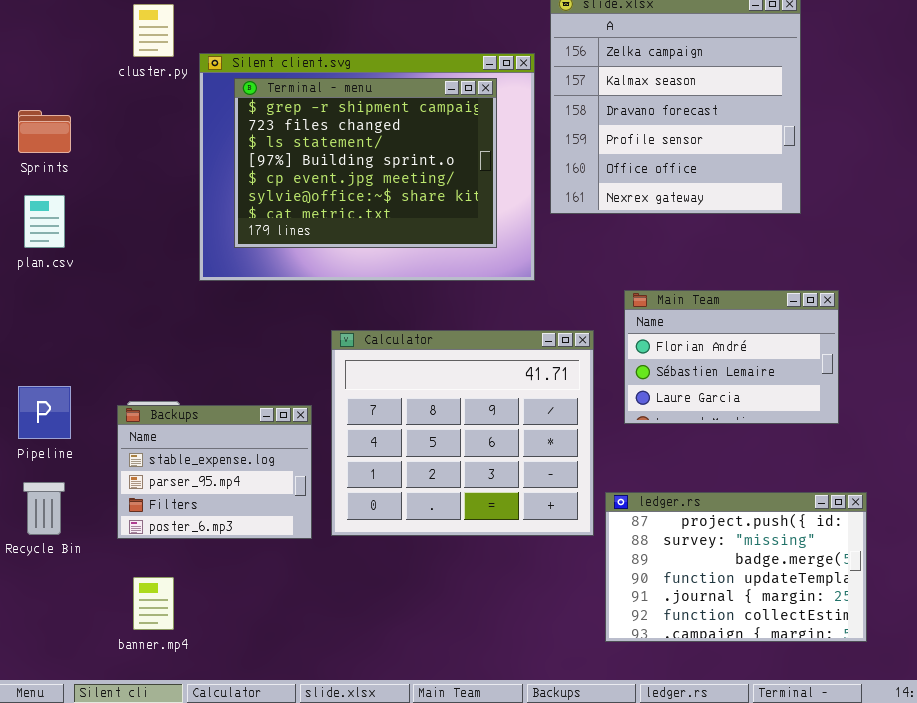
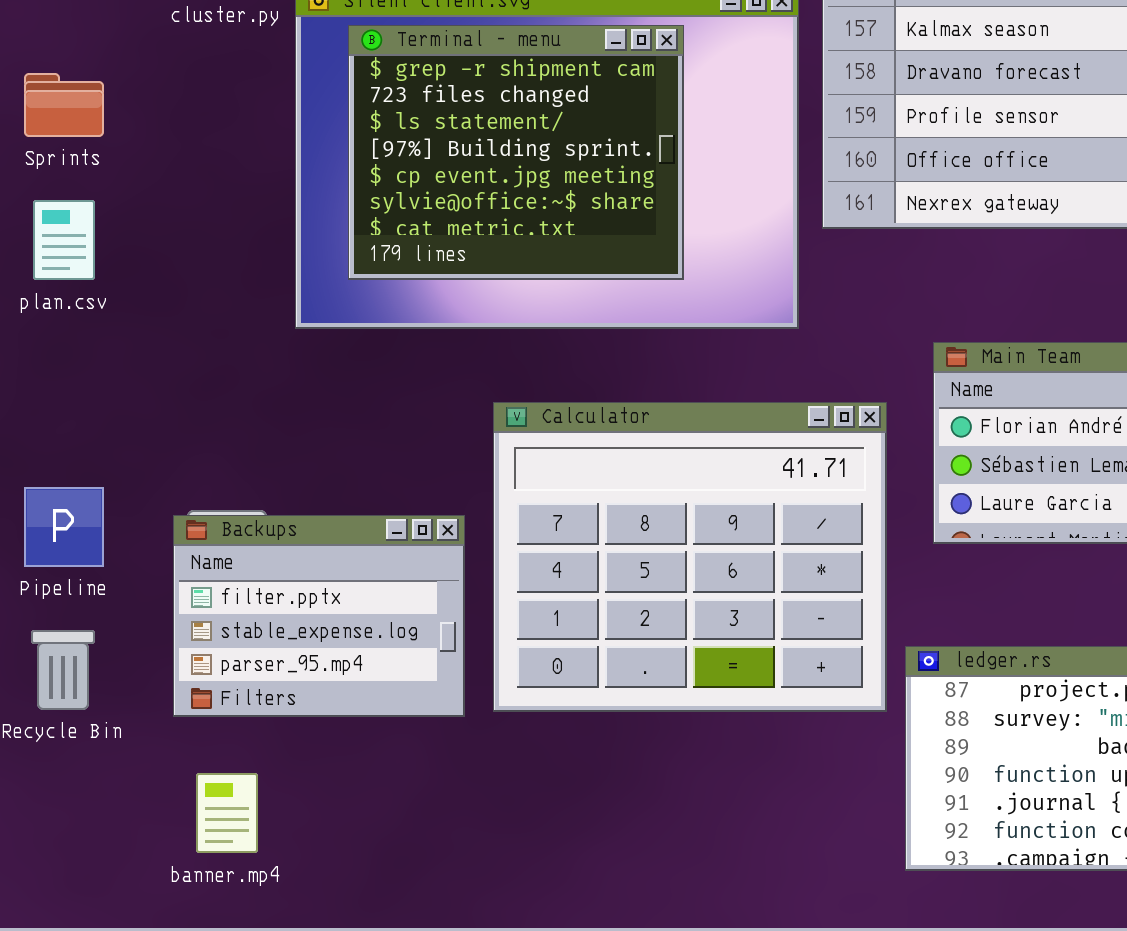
Terminal - menu: [234,78,497,248] -> [348,25,684,280], resized
Backups: [117,405,312,539] -> [173,515,465,717], scrolled up 1 row

